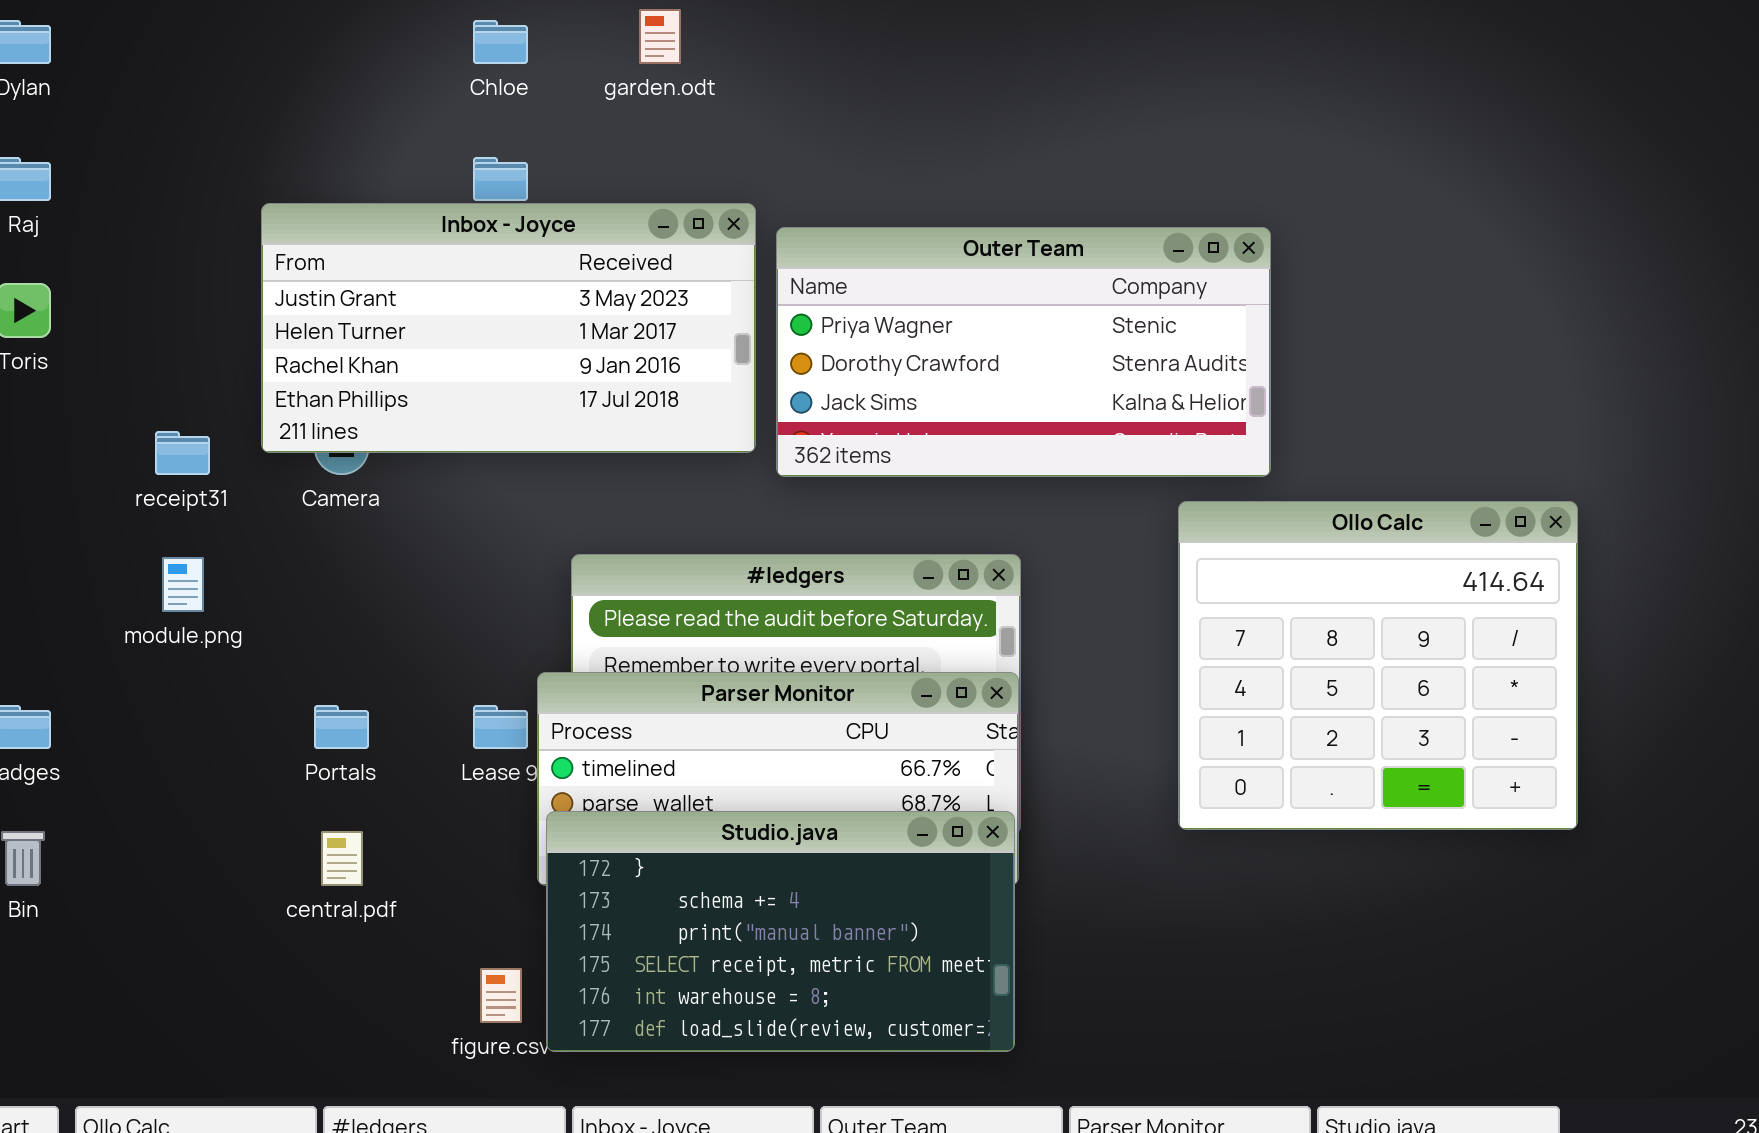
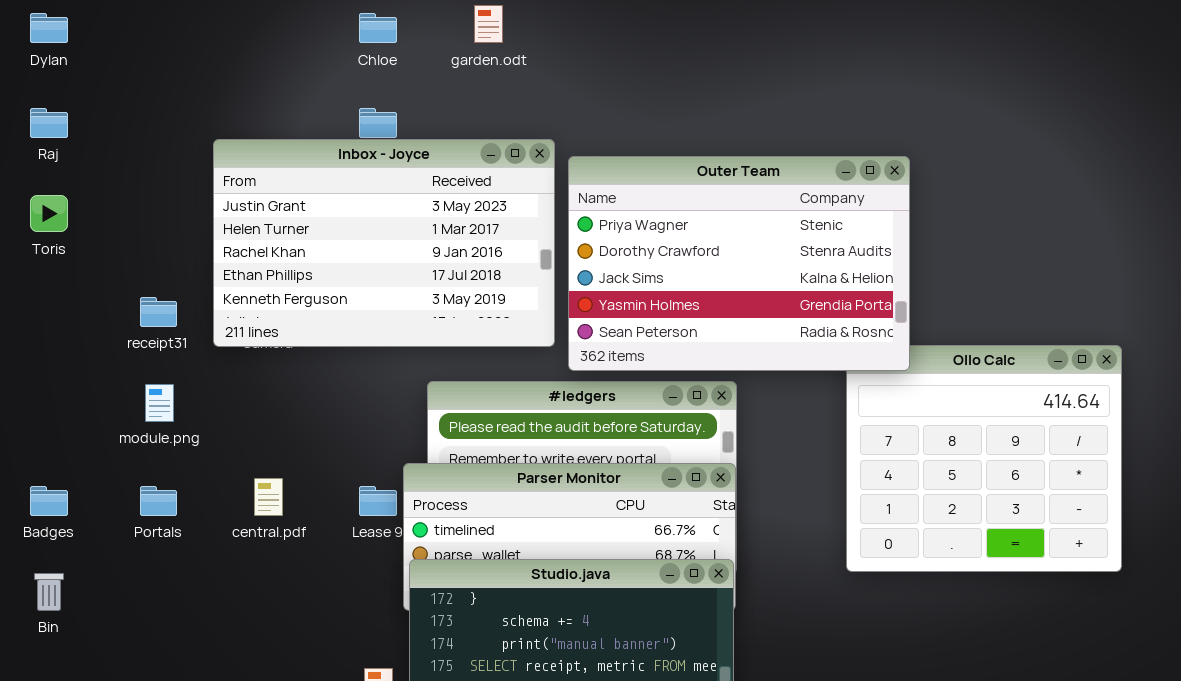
Inbox - Joyce: [261,203,756,453] -> [213,139,555,347], resized
Outer Team: [776,227,1271,477] -> [568,156,910,371], resized
Portals: [314,705,369,749] -> [140,486,177,516], moved
central.pdf: [321,831,363,886] -> [254,478,283,516], moved

